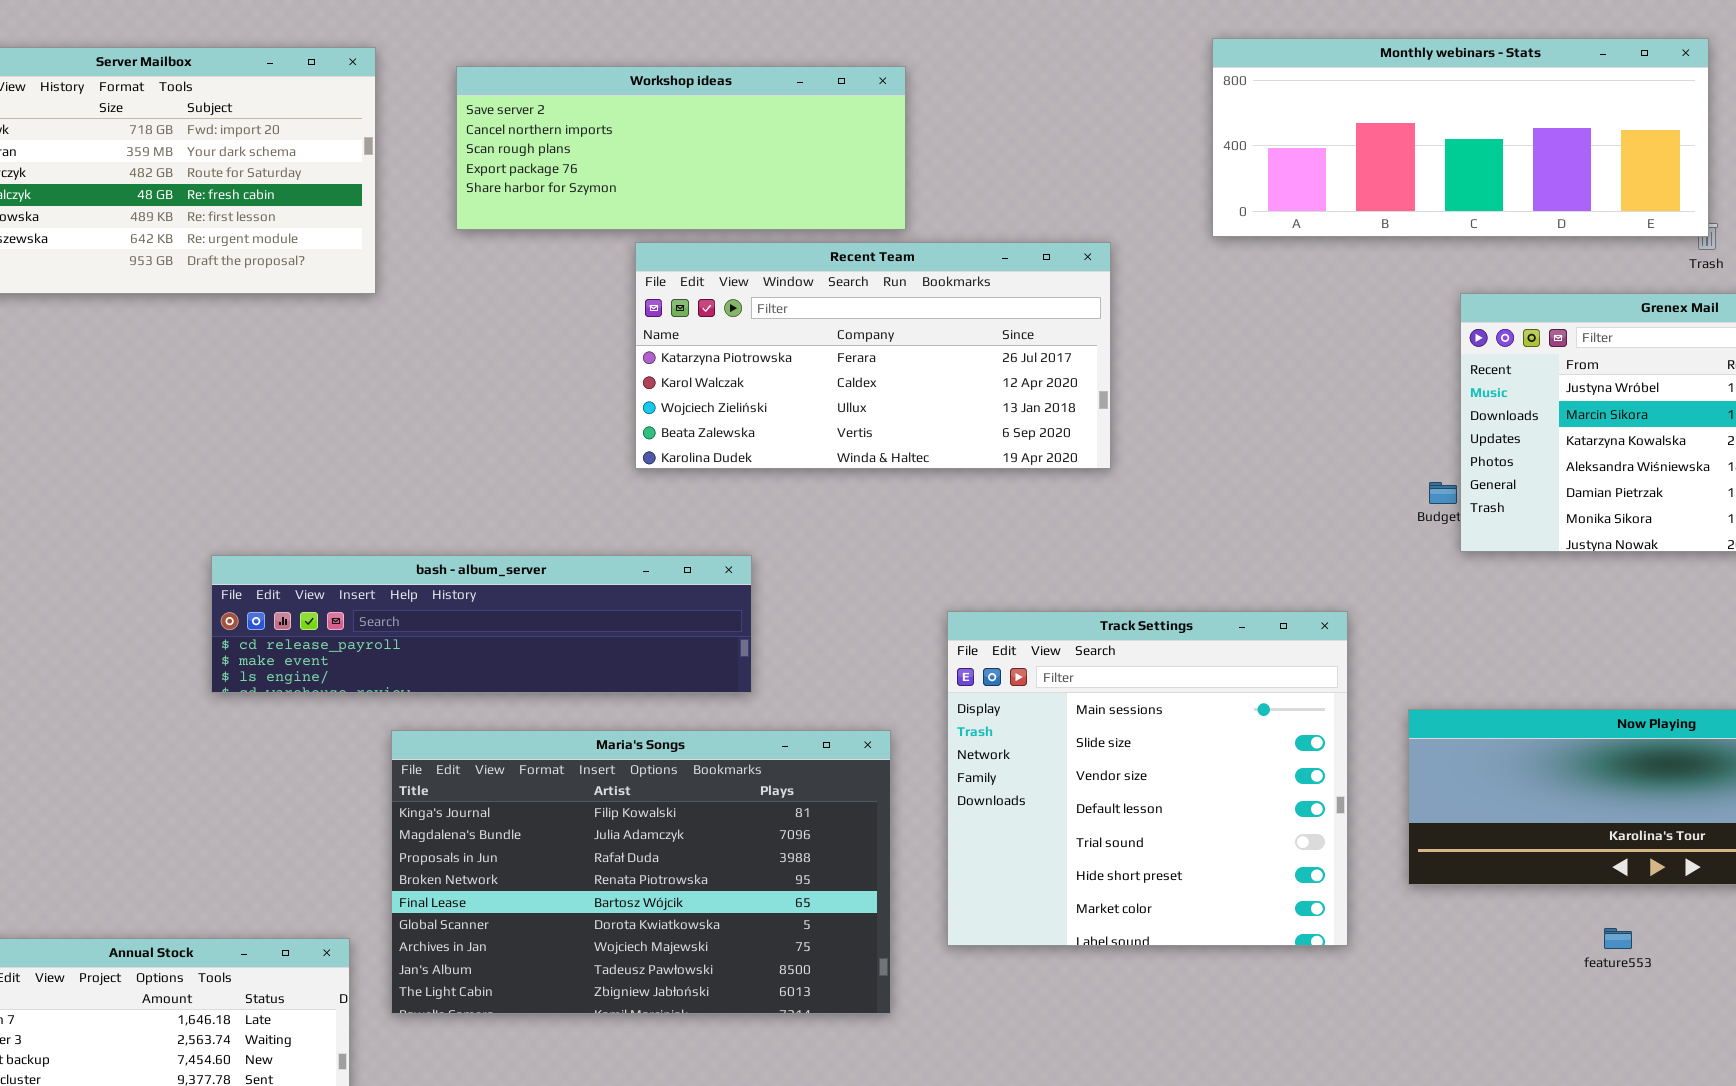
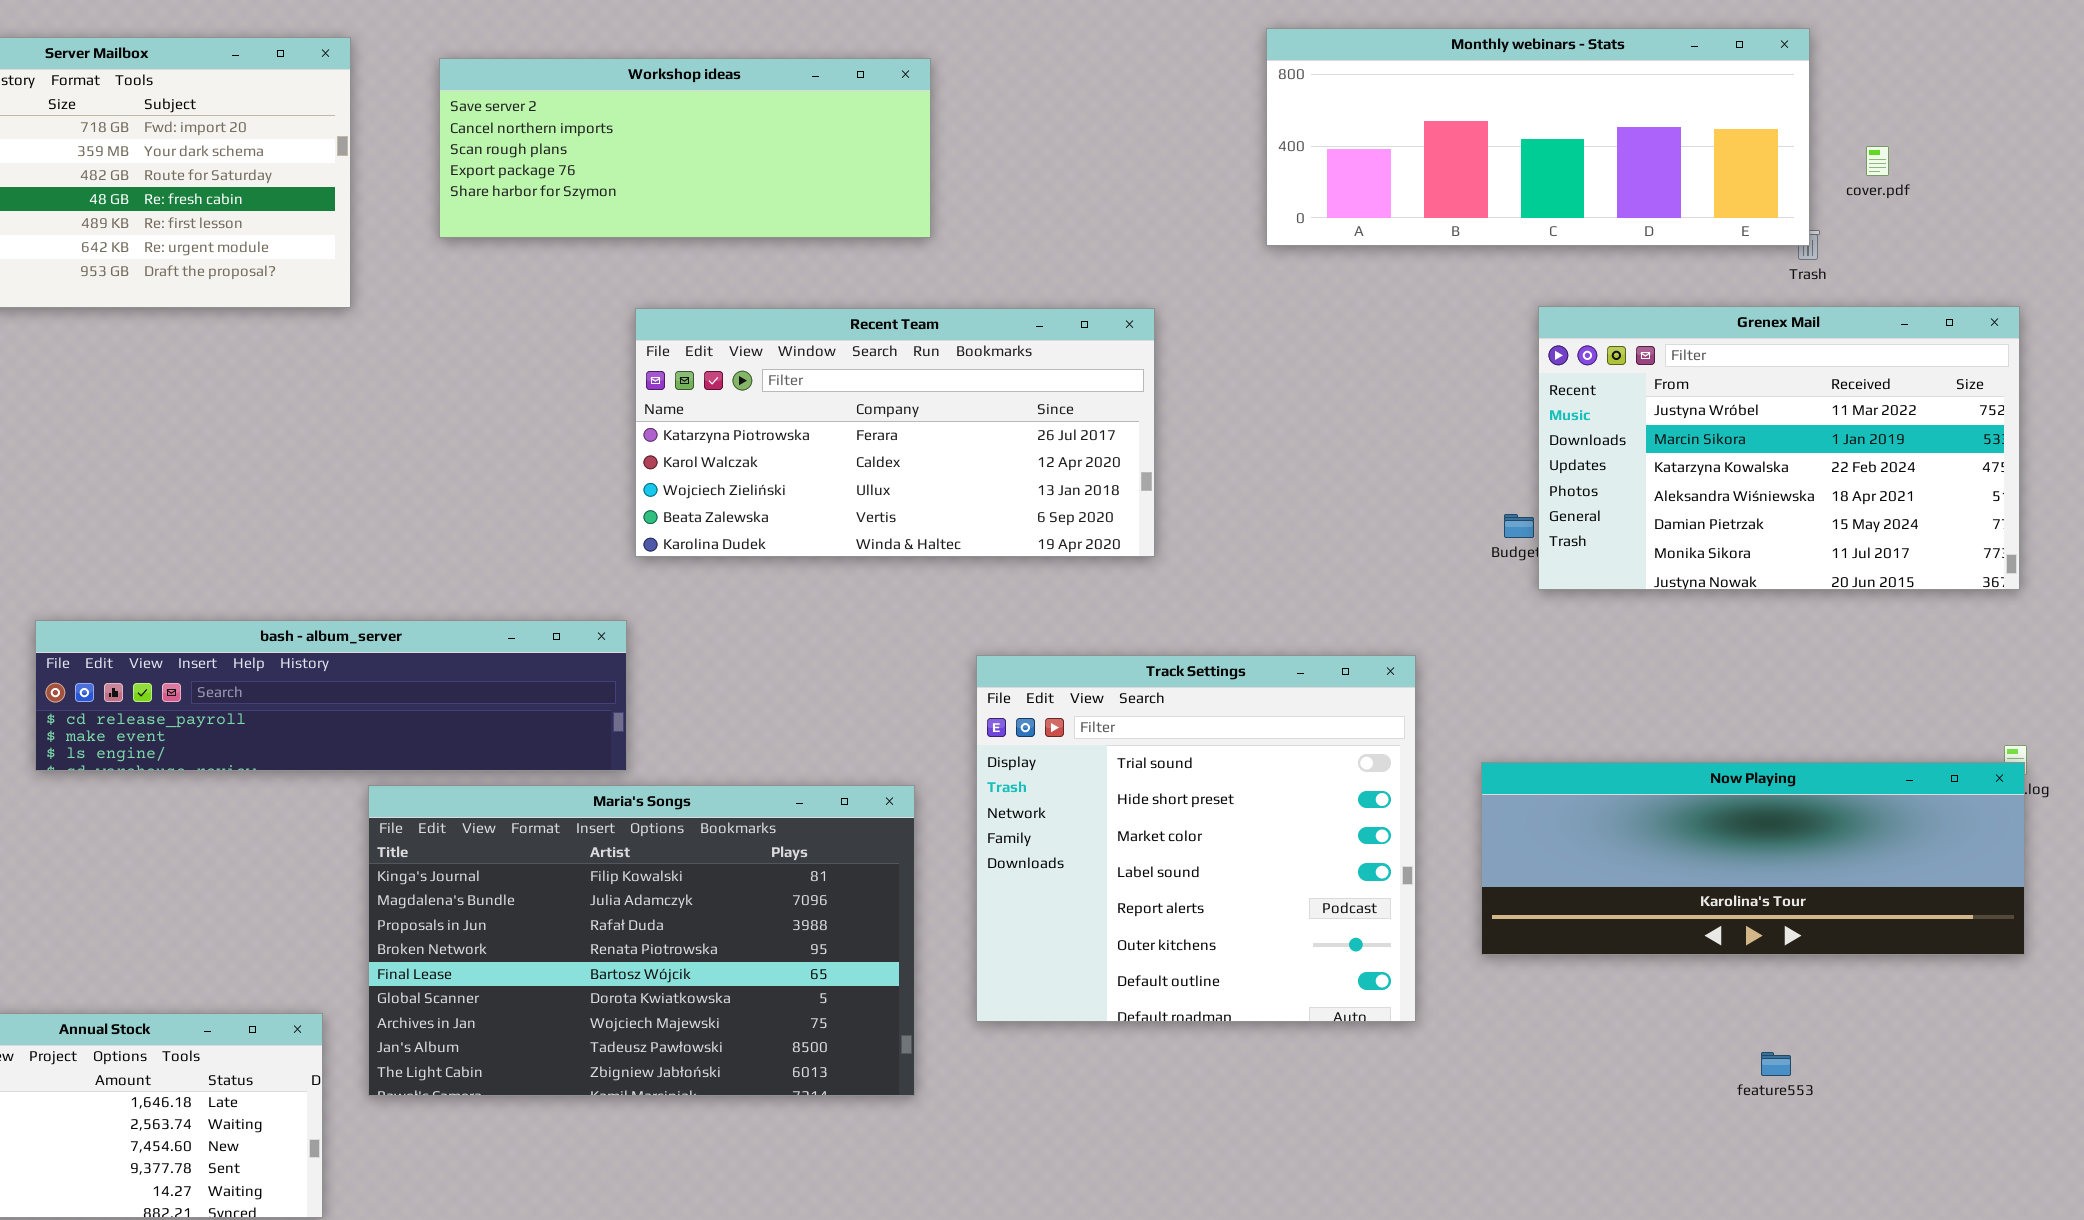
Recent Team: [635,242,1111,469] -> [635,308,1155,557], moved
bash - album_server: [211,555,752,693] -> [35,620,627,771], moved
Track Settings: [947,611,1348,946] -> [976,655,1416,1022], scrolled down 4 rows
feature553: [1604,928,1632,949] -> [1761,1052,1791,1076], moved

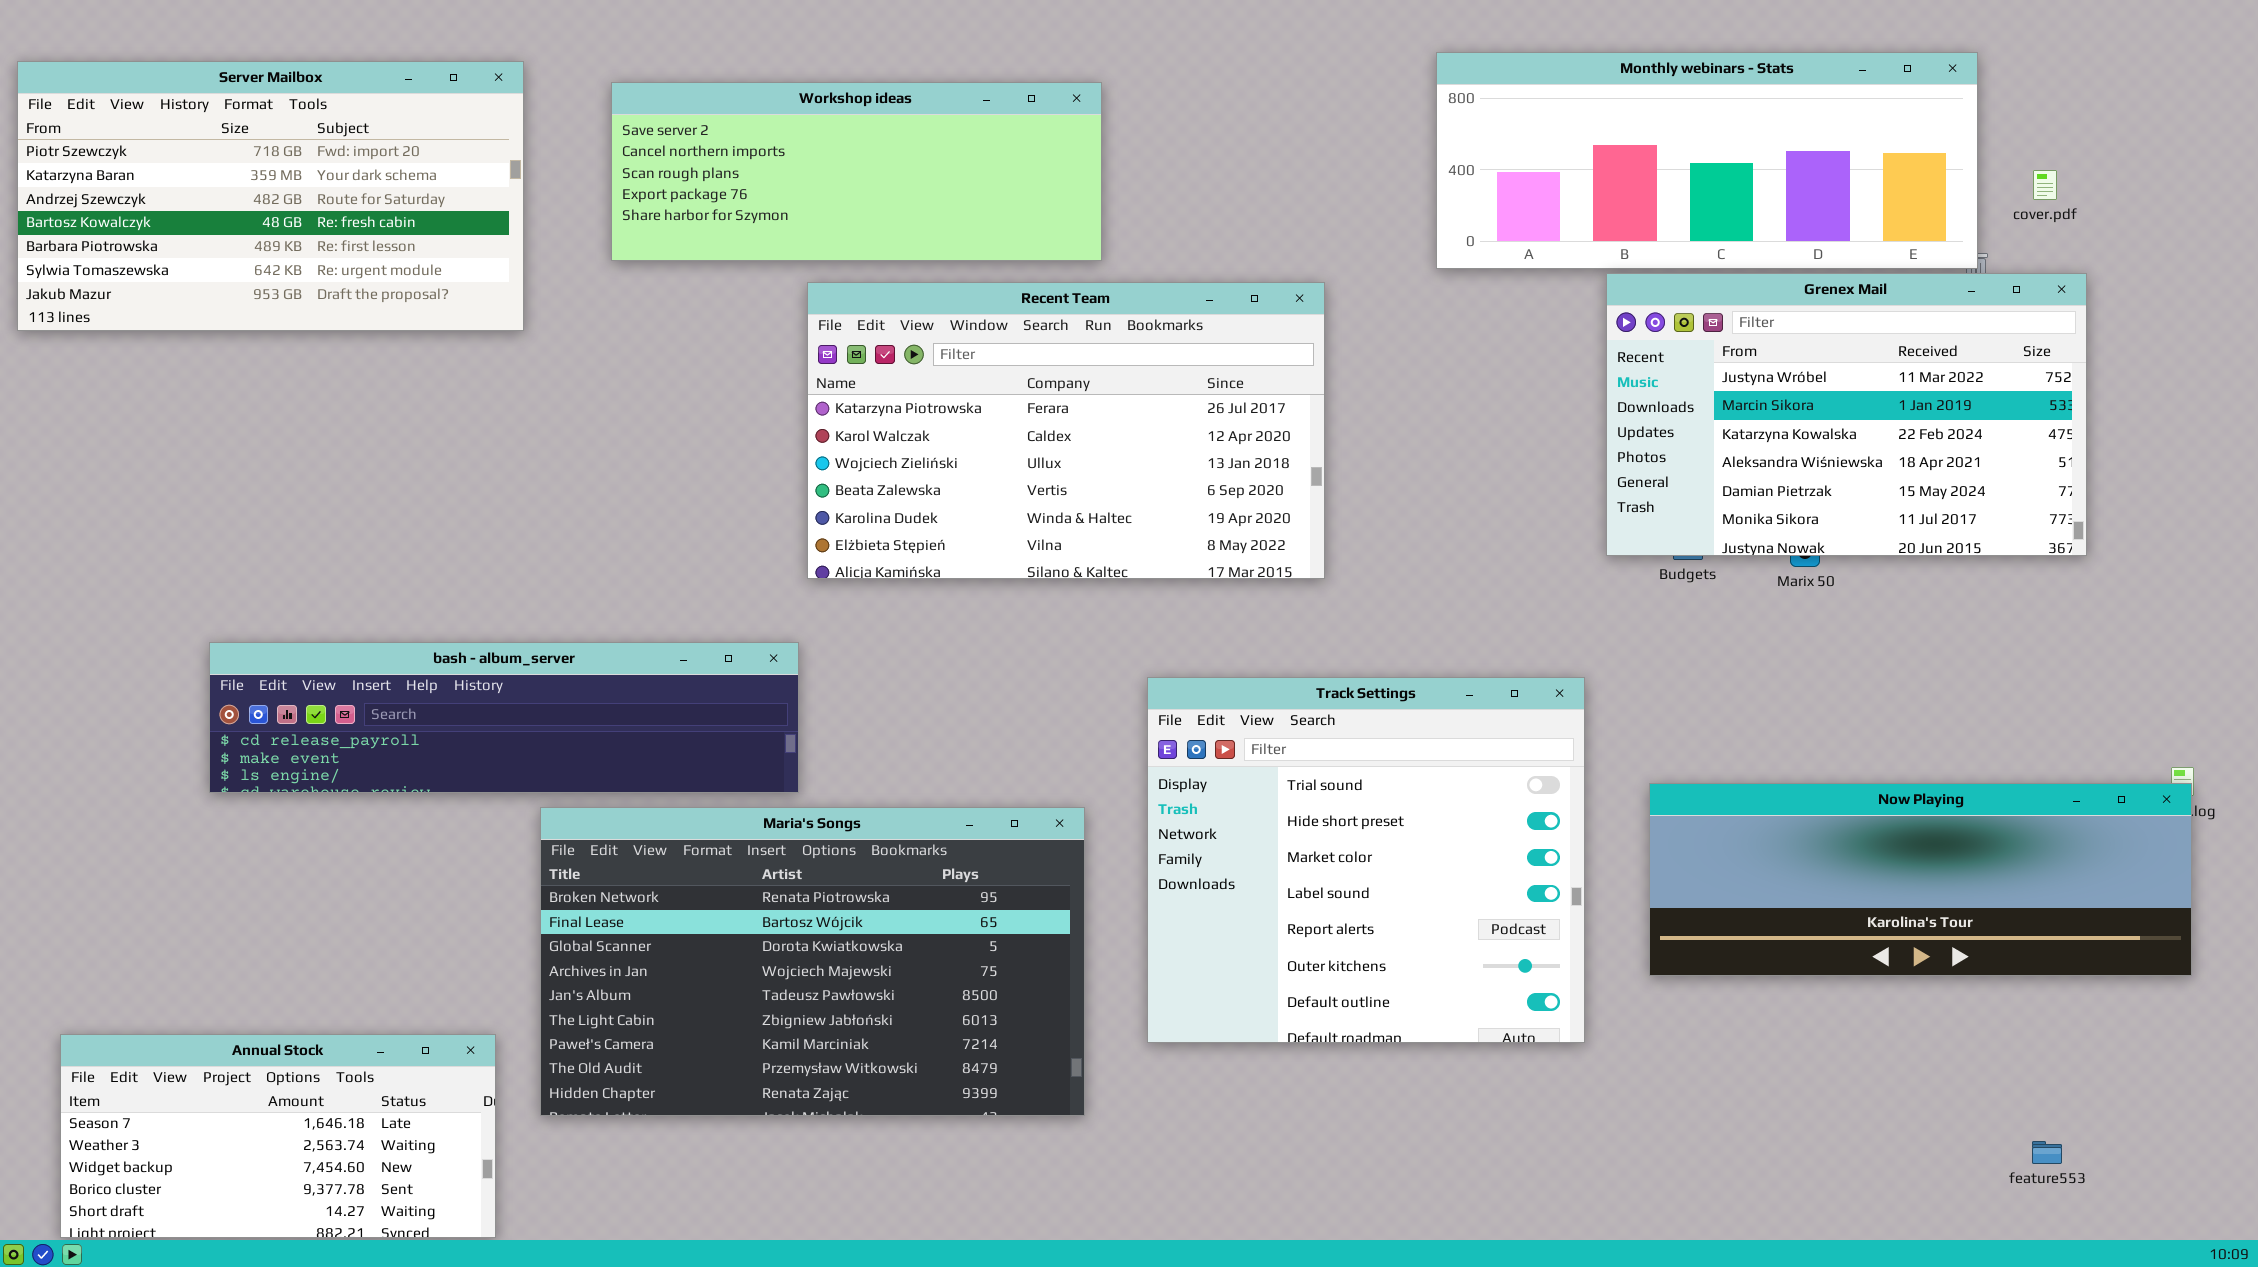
Grenex Mail: [1538,306,2020,590] -> [1606,273,2087,556], moved
Recent Team: [635,308,1155,557] -> [807,282,1325,579], resized
Maria's Songs: [368,785,915,1096] -> [540,807,1085,1116], scrolled down 3 rows
feature553: [1761,1052,1791,1076] -> [2032,1141,2062,1164], moved

